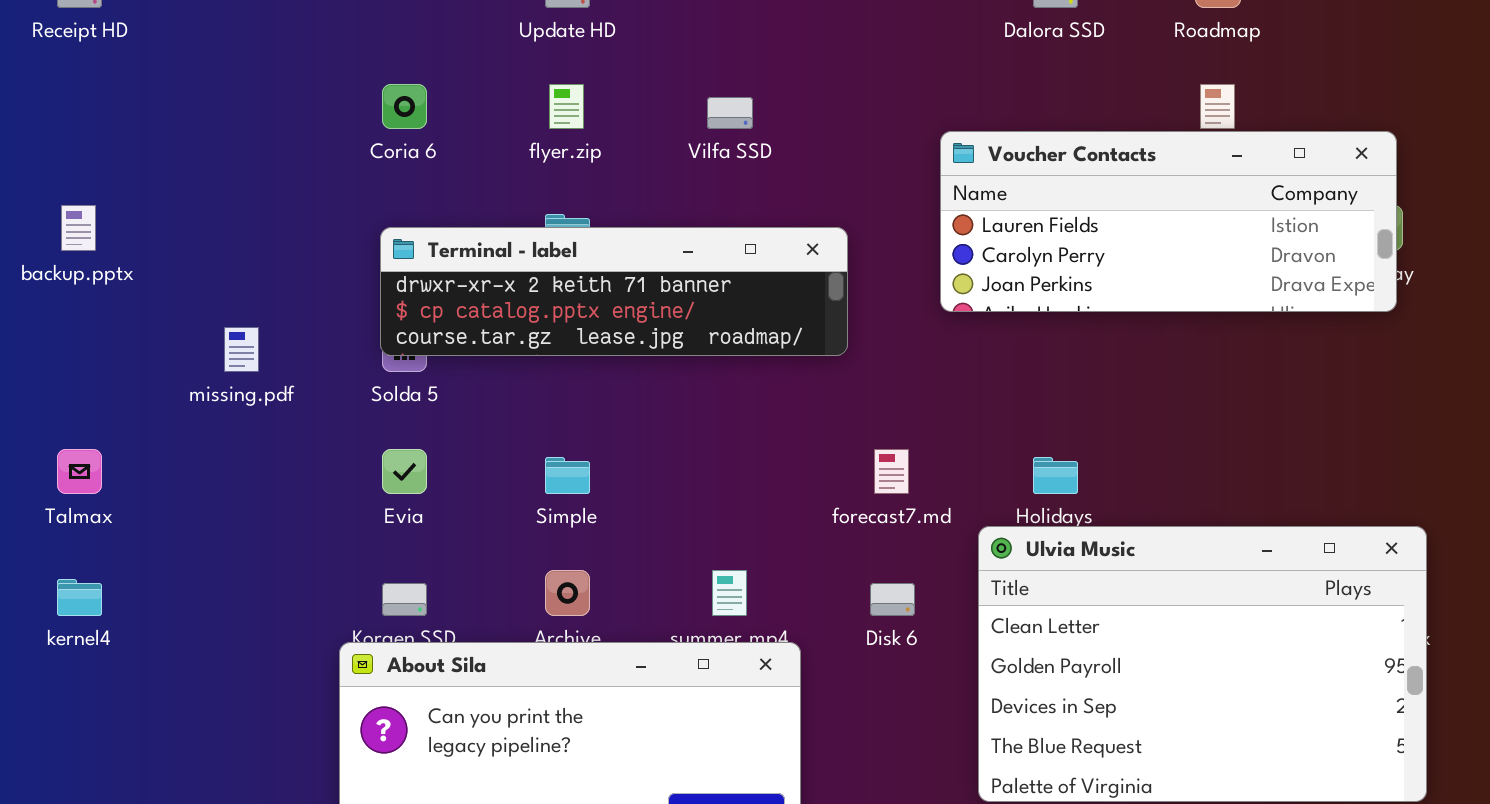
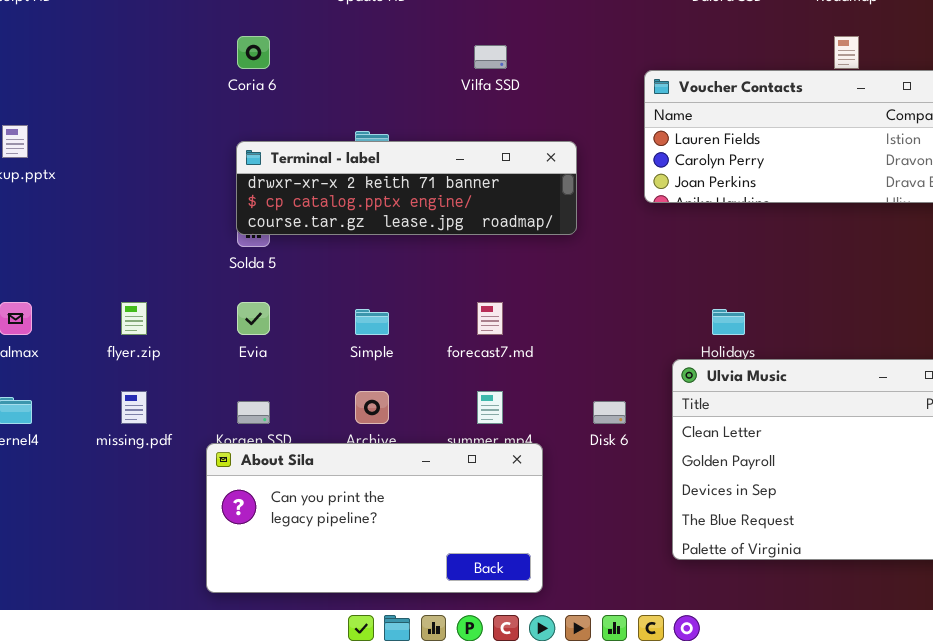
flyer.zip: [549,84,584,129] -> [121,302,147,335], moved
missing.pdf: [224,327,259,372] -> [121,391,147,424], moved
forecast7.md: [874,449,909,494] -> [477,302,503,335], moved

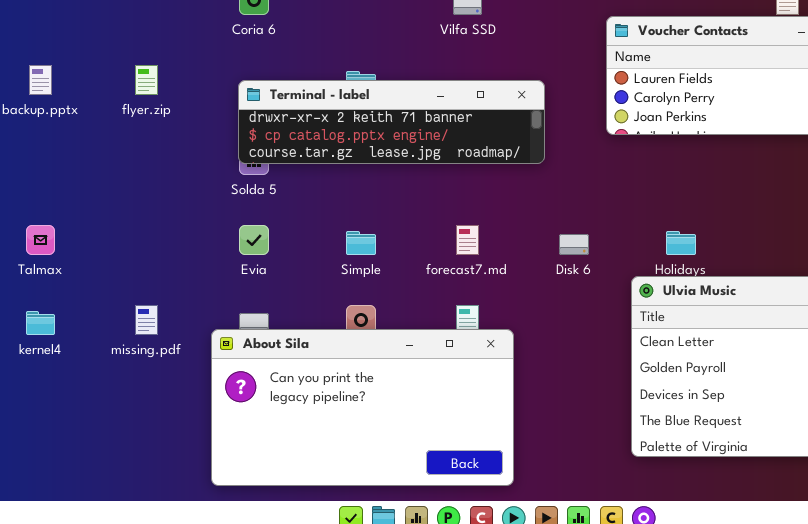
flyer.zip: [121,302,147,335] -> [135,65,158,95], moved
Disk 6: [593,401,626,424] -> [559,234,589,255], moved
About Sila: [206,443,543,593] -> [211,329,514,486], resized

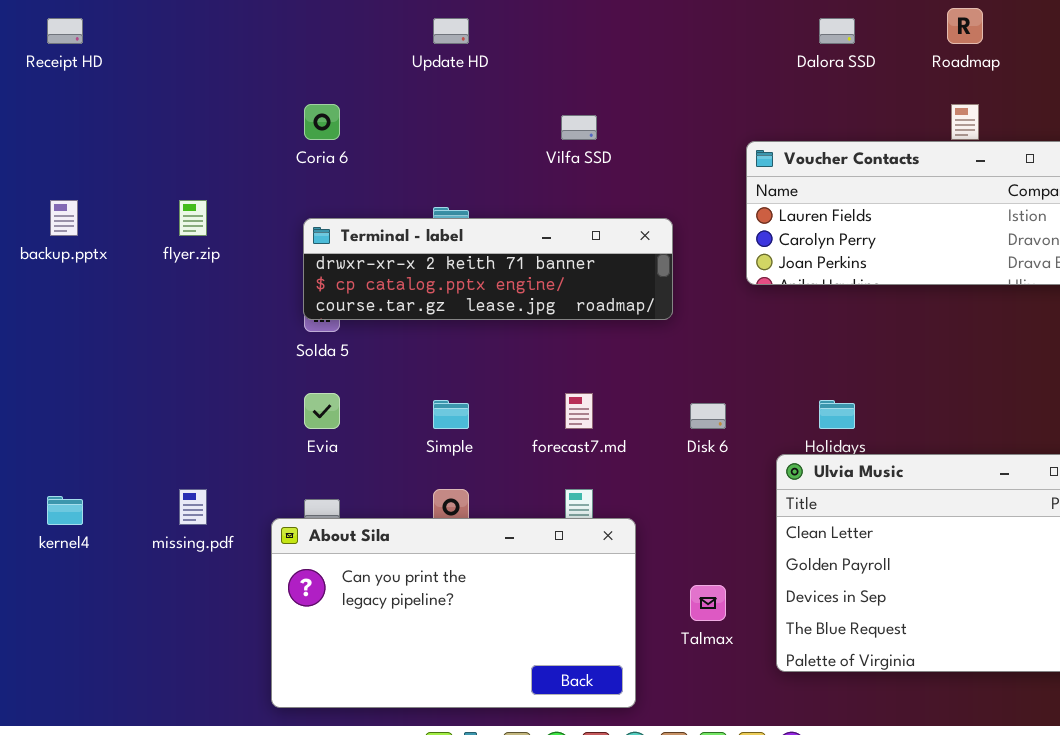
Talmax: [26,225,55,255] -> [690,585,726,621], moved

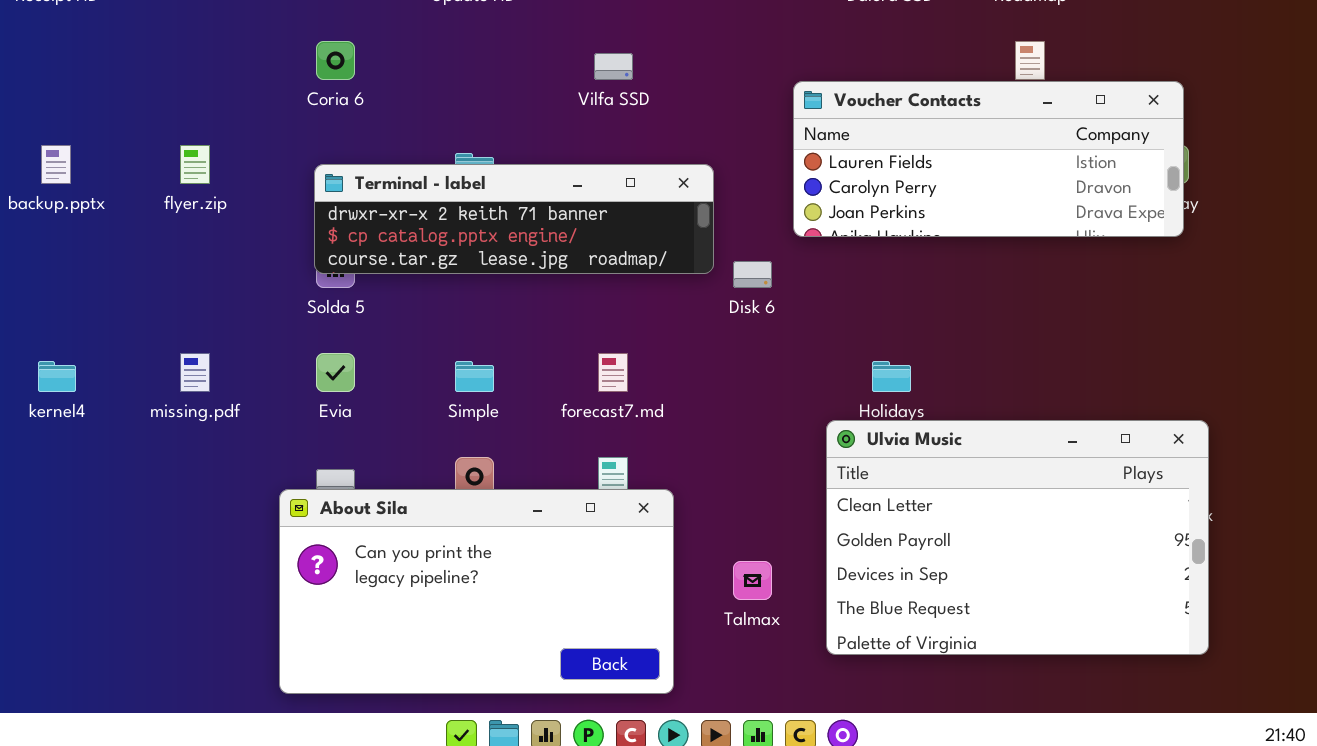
Disk 6: [690,403,726,429] -> [733,261,772,288], moved
missing.pdf: [179,489,207,525] -> [180,353,210,392], moved
kernel4: [47,496,83,525] -> [38,361,76,392], moved

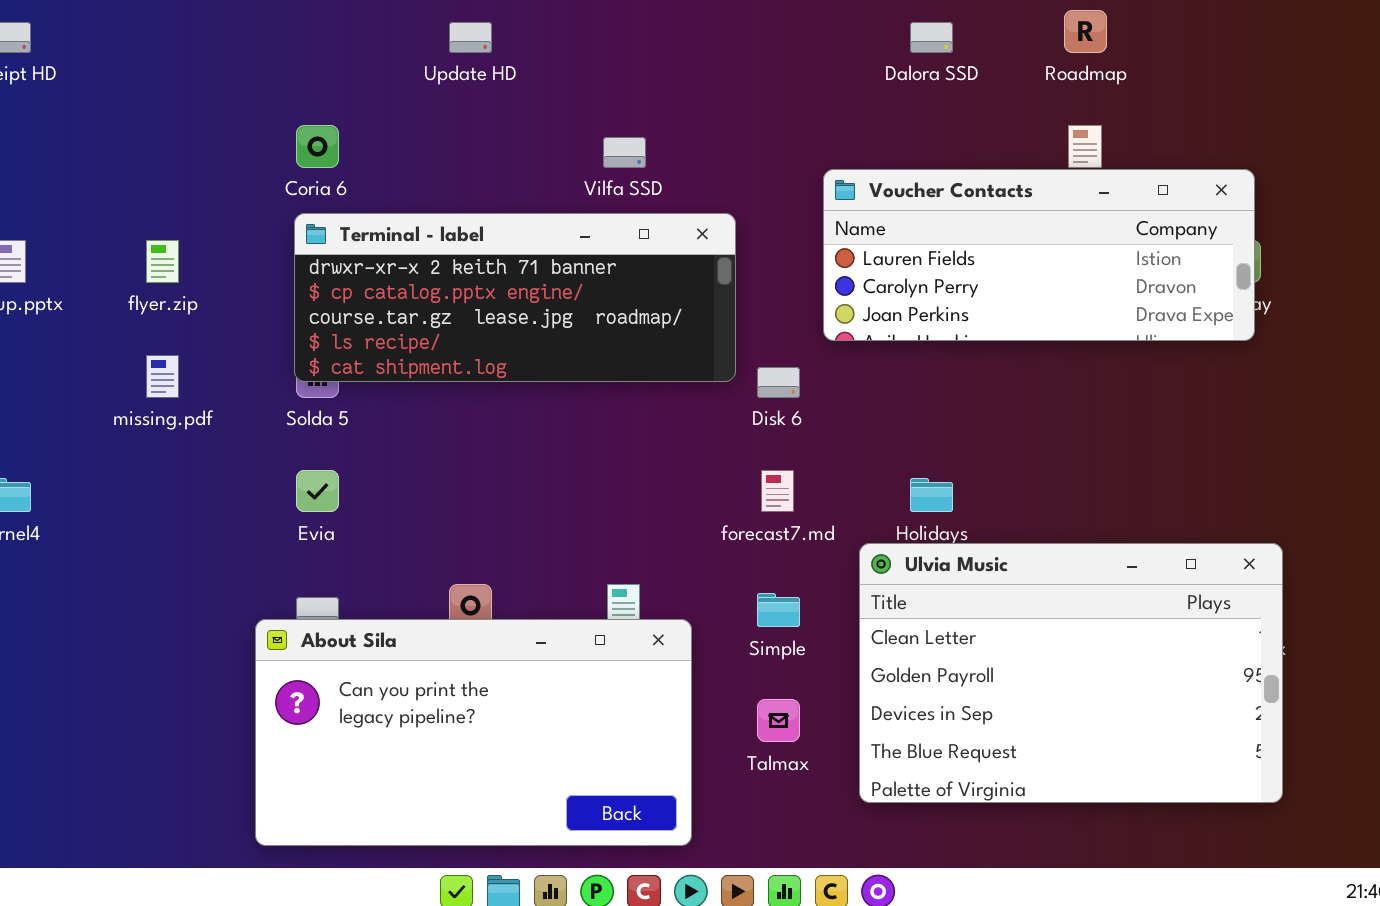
Terminal - label: [314,164,714,274] -> [294,213,736,382], resized
missing.pdf: [180,353,210,392] -> [146,355,179,398], moved
forecast7.md: [598,353,628,392] -> [761,470,794,512], moved
Simple: [455,361,494,392] -> [757,593,800,627], moved

